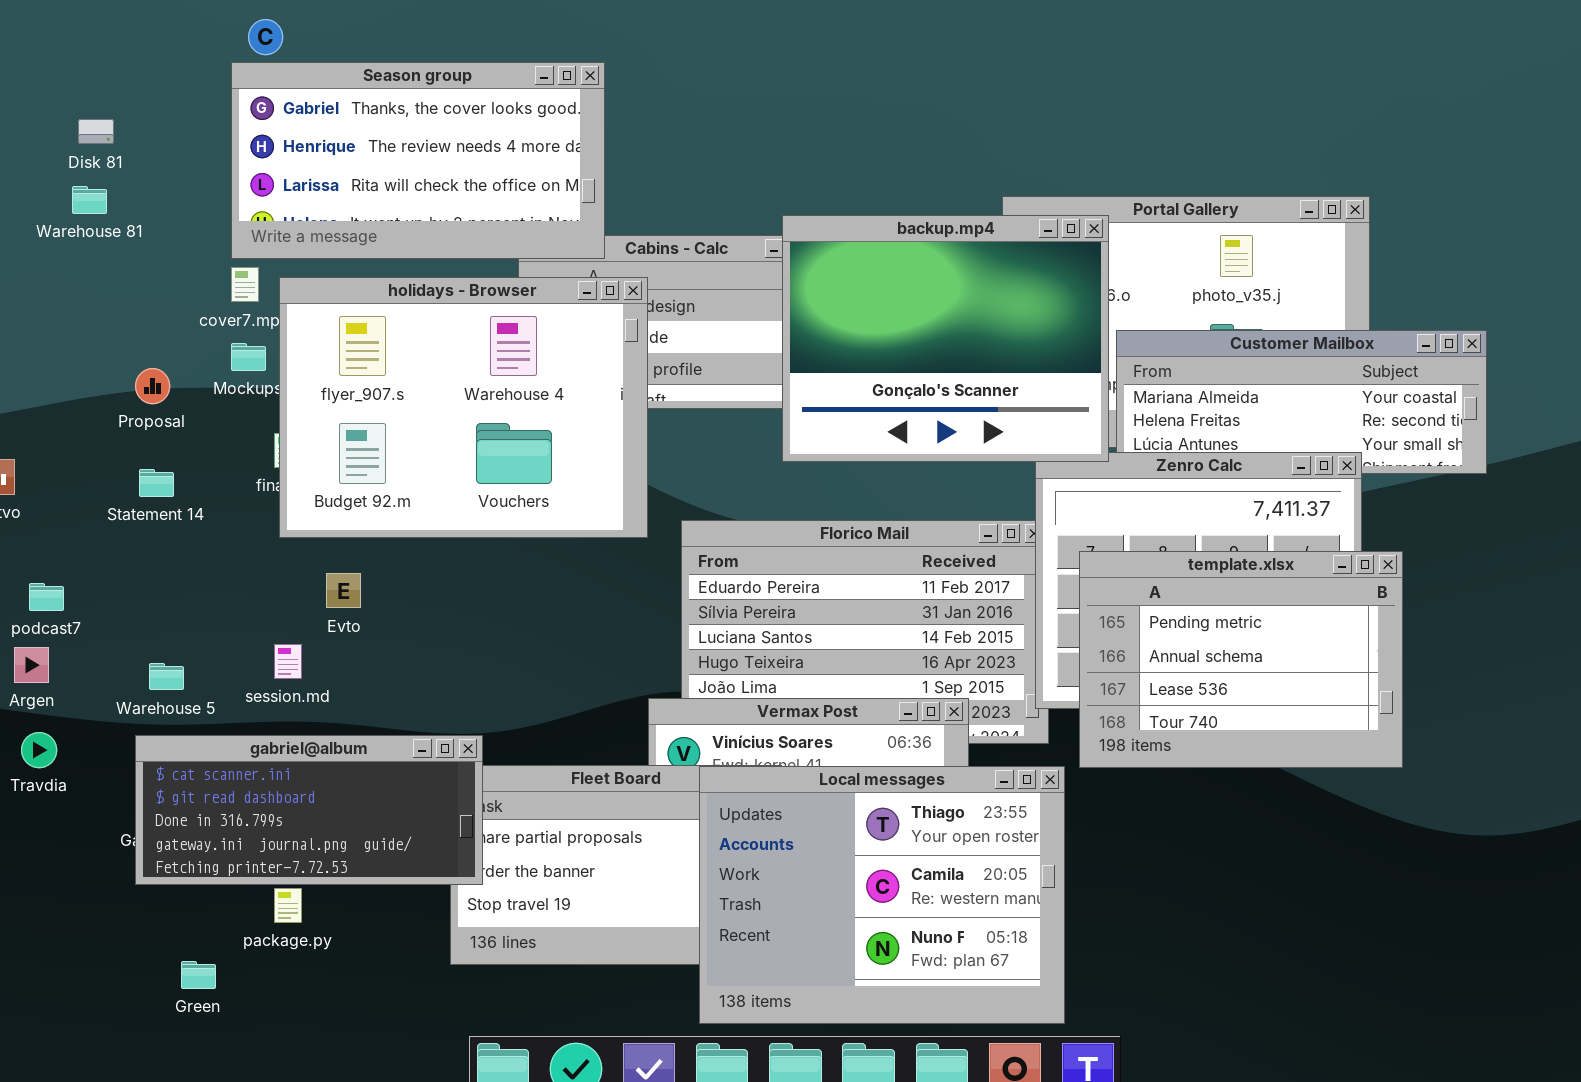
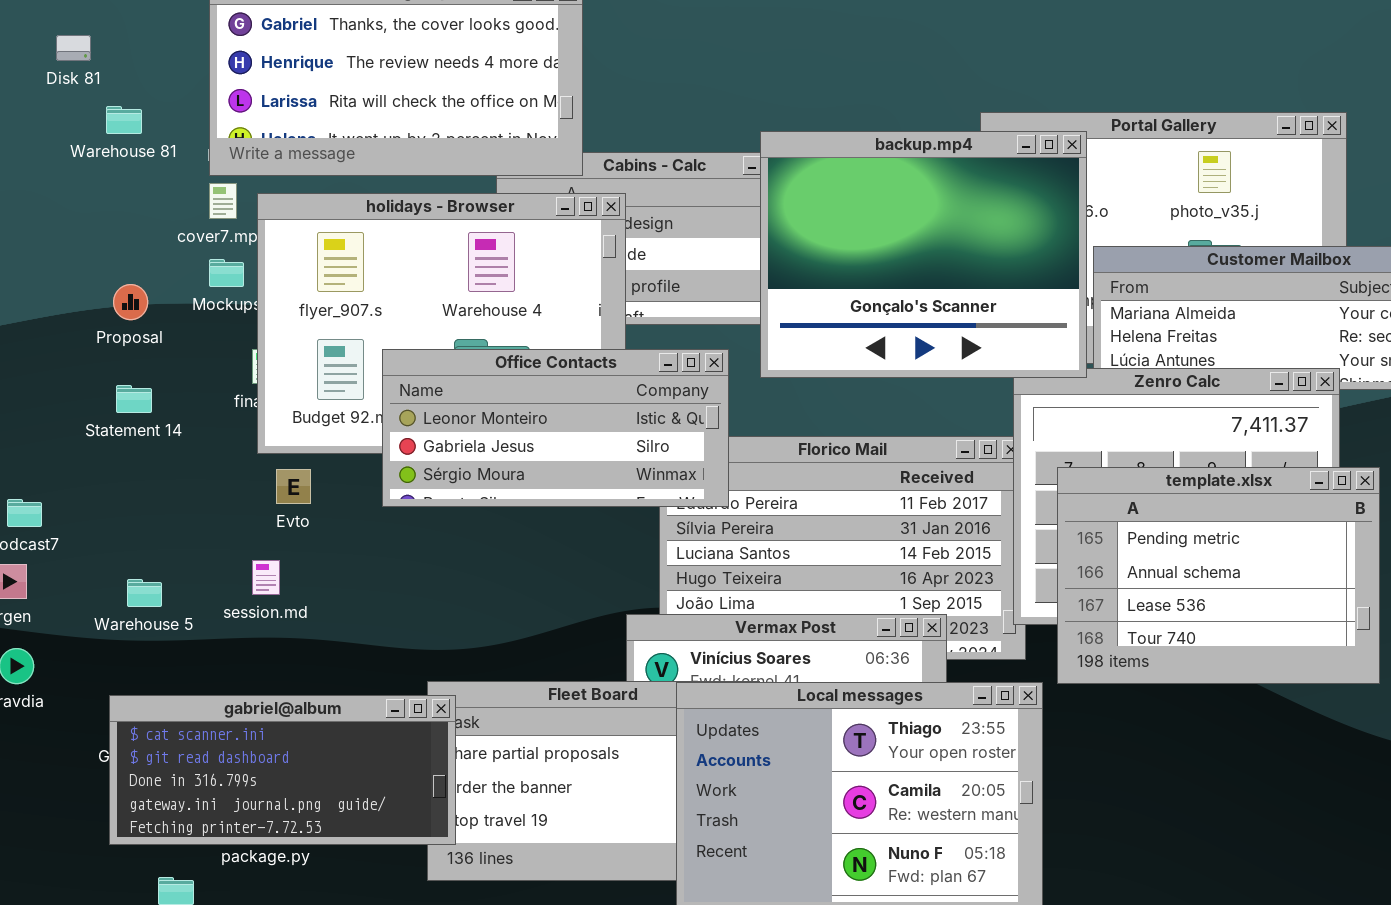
Warehouse 81: [72,186,107,214] -> [106,106,142,134], moved
Office Contacts: none -> [382,349,729,507], opened
Evto: [326,573,361,608] -> [276,469,311,504], moved
gabriel@album: [135,735,483,885] -> [109,695,456,845], moved

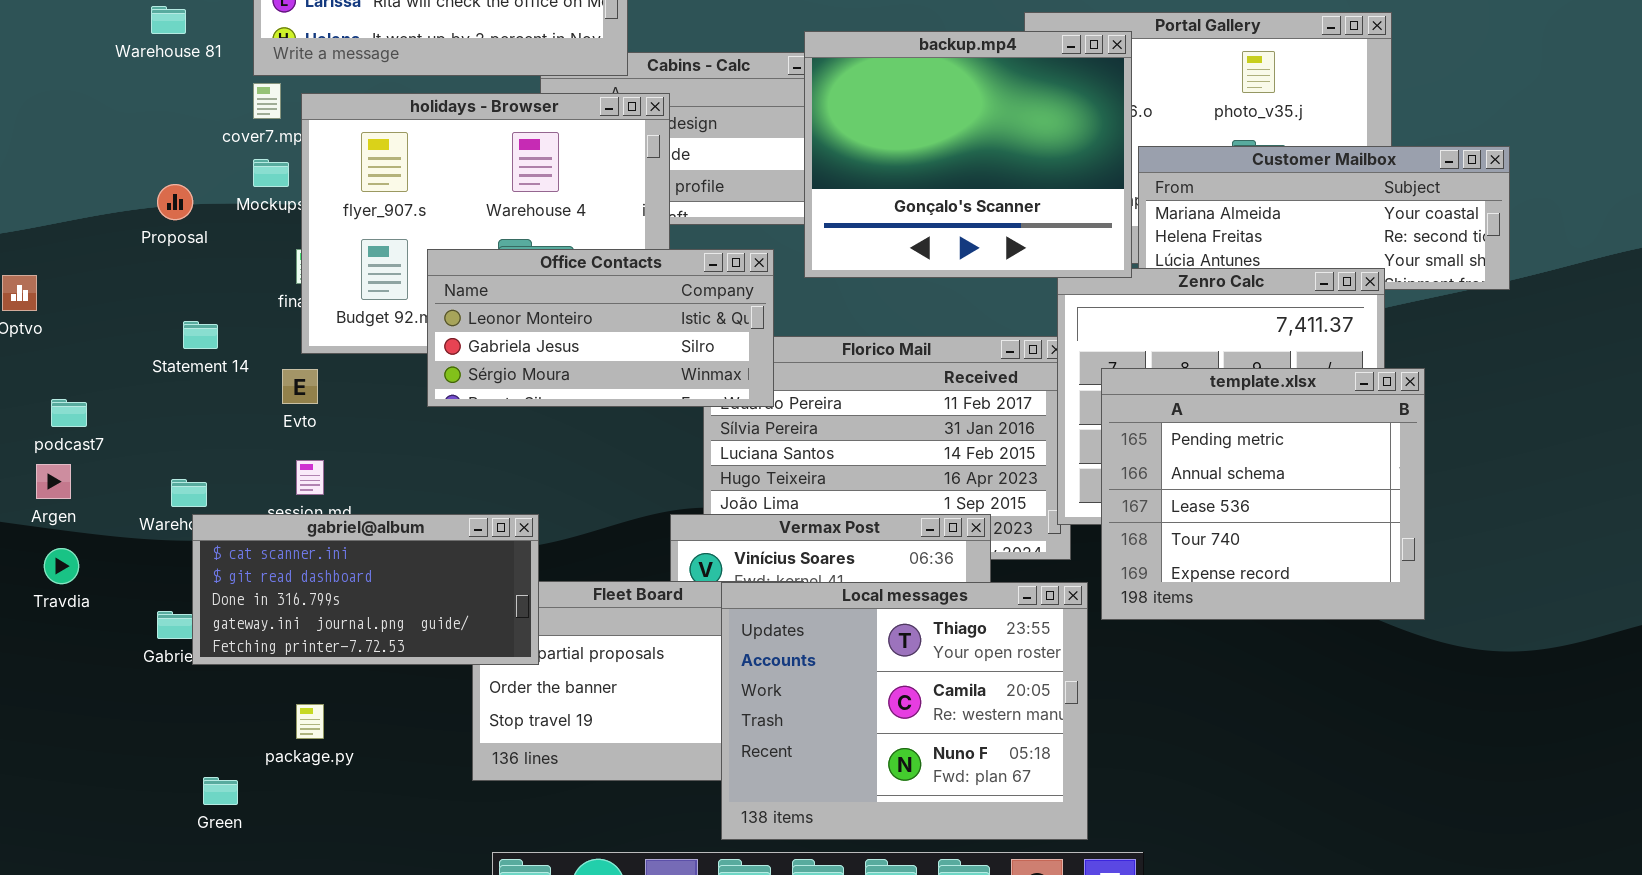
Statement 14: [116,385,152,413] -> [183,321,218,349], moved
template.xlsx: [1057,467,1380,684] -> [1101,368,1425,620], resized
Evto: [276,469,311,504] -> [282,369,318,404], moved
gabriel@album: [109,695,456,845] -> [192,514,539,665], moved

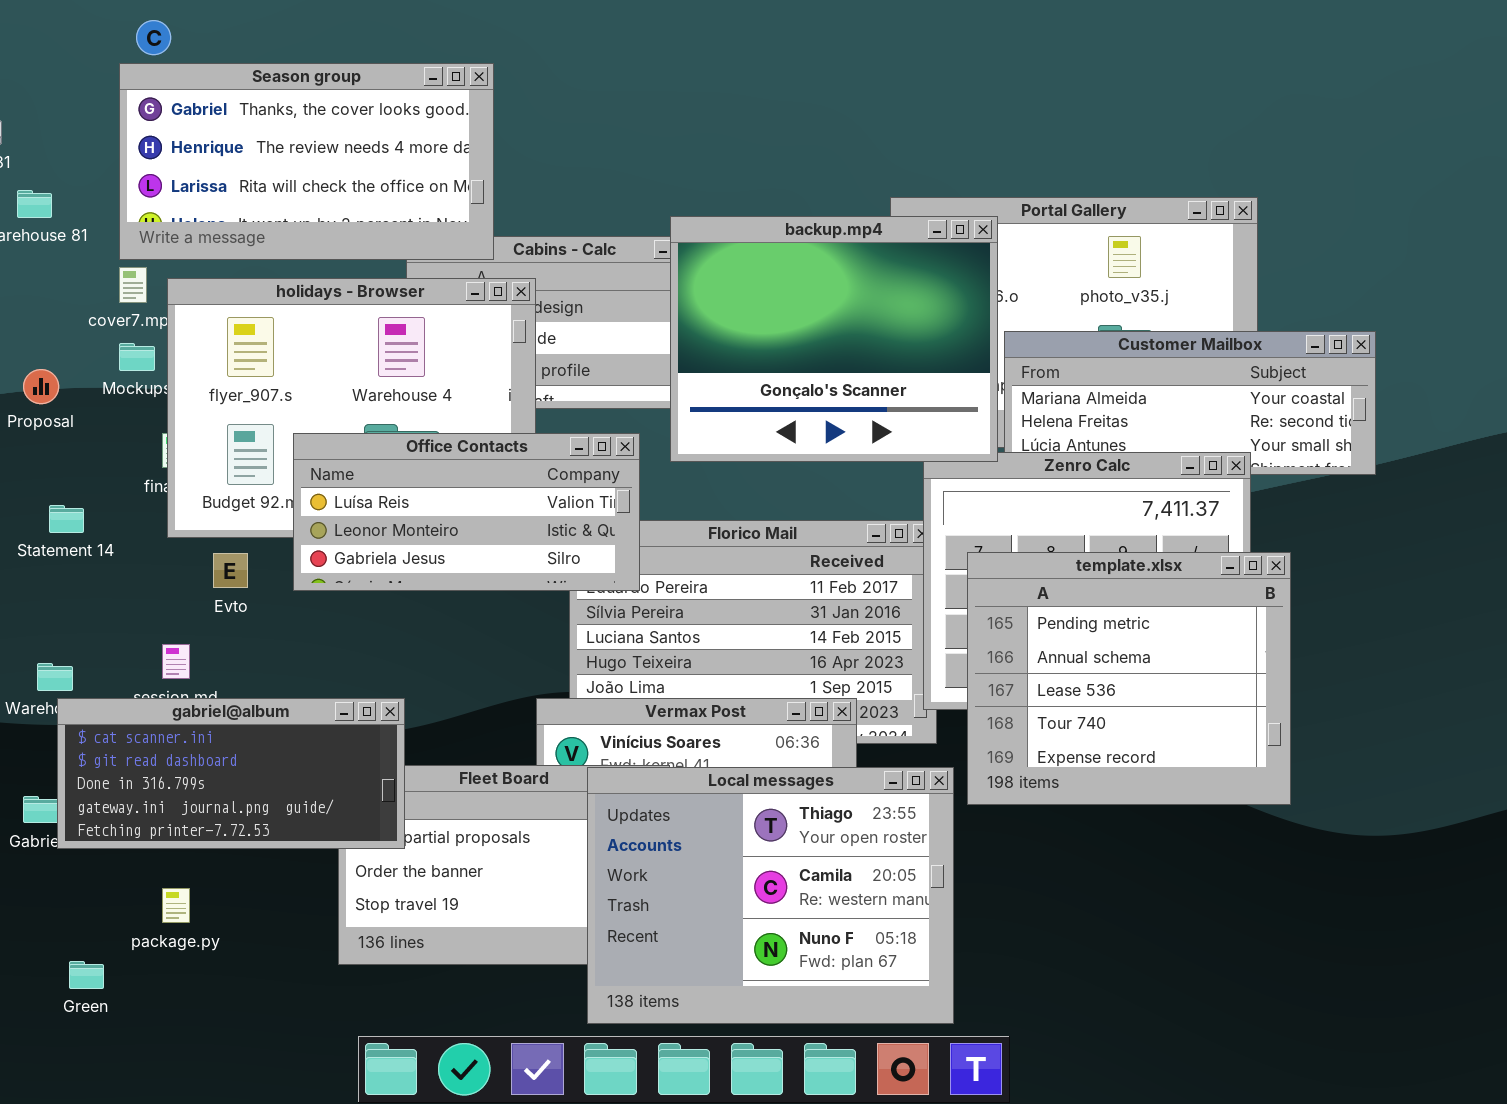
Office Contacts: [427,249,774,407] -> [293,433,640,591], scrolled up 1 row
Evto: [282,369,318,404] -> [213,553,248,588], moved

